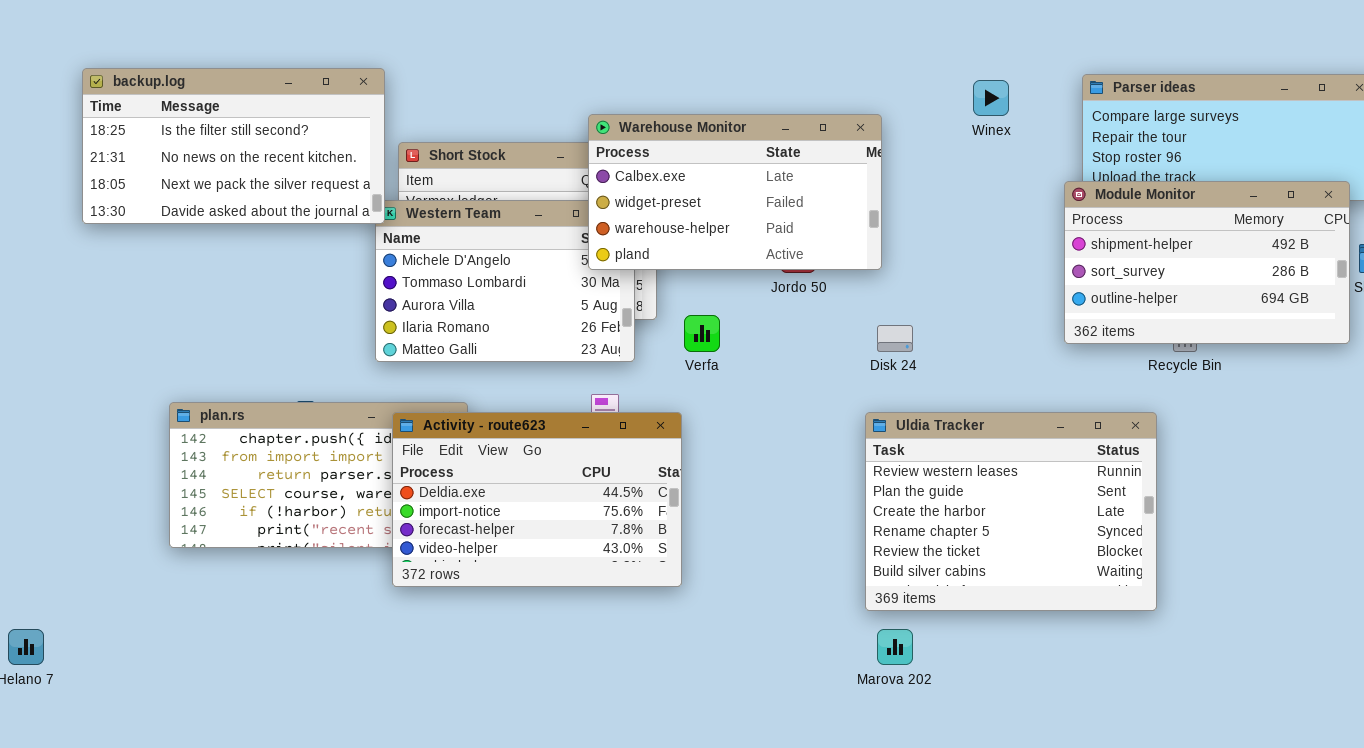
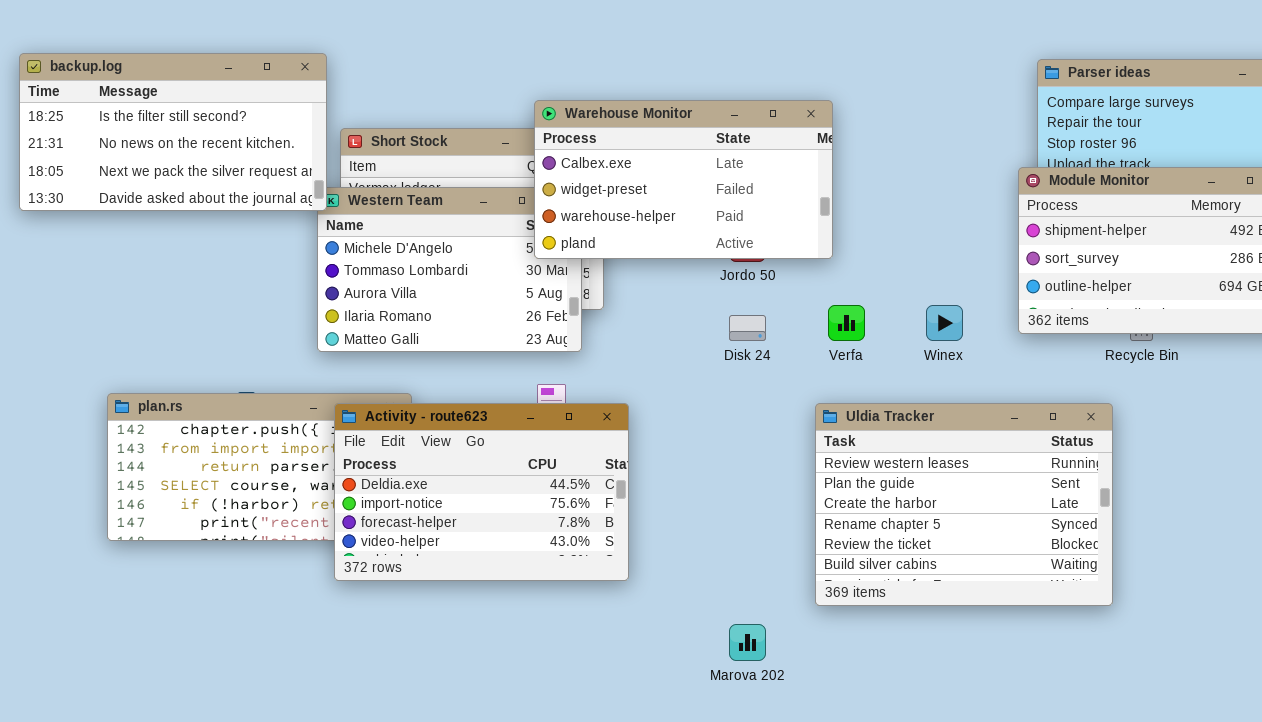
Winex: [973,80,1009,116] -> [926,305,963,341], moved
Verfa: [684,315,720,352] -> [828,305,865,341], moved
Disk 24: [877,325,913,352] -> [729,315,766,341], moved
Marova 202: [877,629,913,665] -> [729,624,766,661], moved

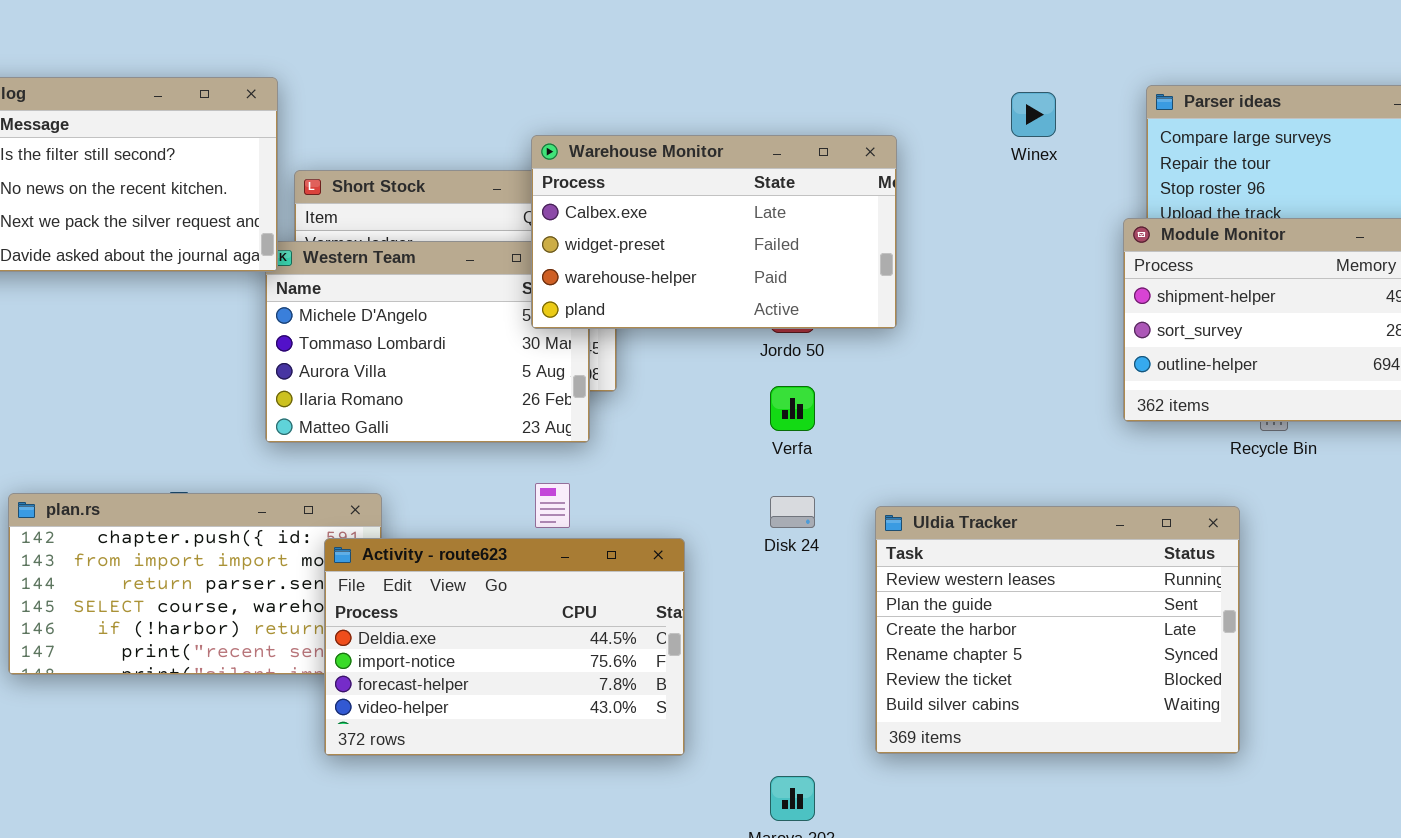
Verfa: [828,305,865,341] -> [770,386,815,431], moved
Winex: [926,305,963,341] -> [1011,92,1056,137], moved
Disk 24: [729,315,766,341] -> [770,496,815,528], moved
Activity - route623: [334,403,629,581] -> [324,538,685,756], moved

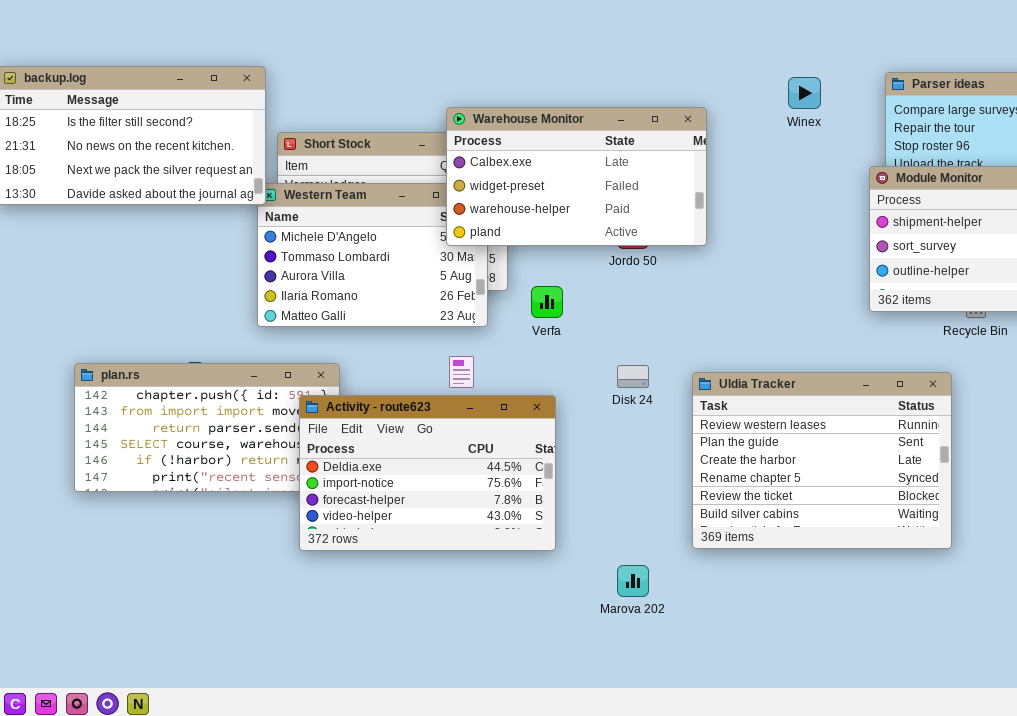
Verfa: [770,386,815,431] -> [531,286,563,318], moved

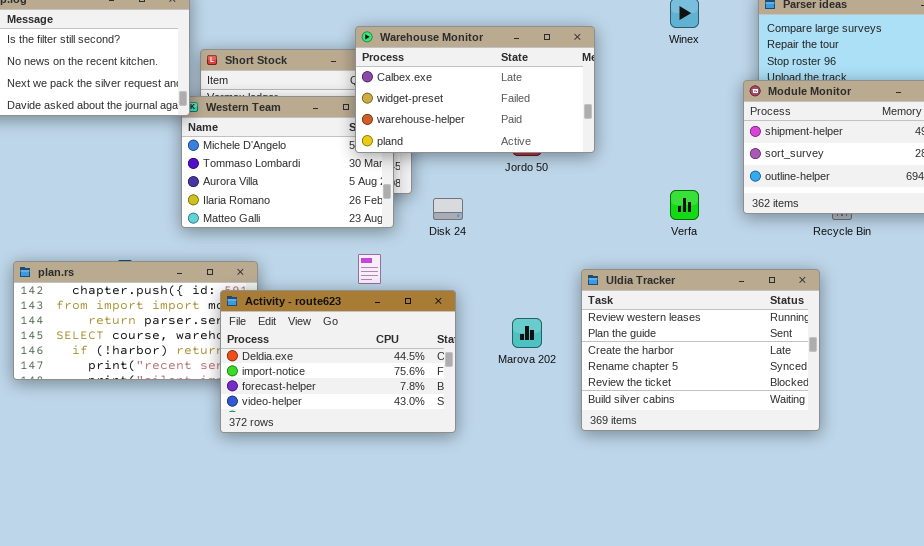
Verfa: [531,286,563,318] -> [670,190,699,220], moved
Disk 24: [617,365,649,388] -> [433,198,463,220], moved
Marova 202: [617,565,649,597] -> [512,318,542,348], moved

